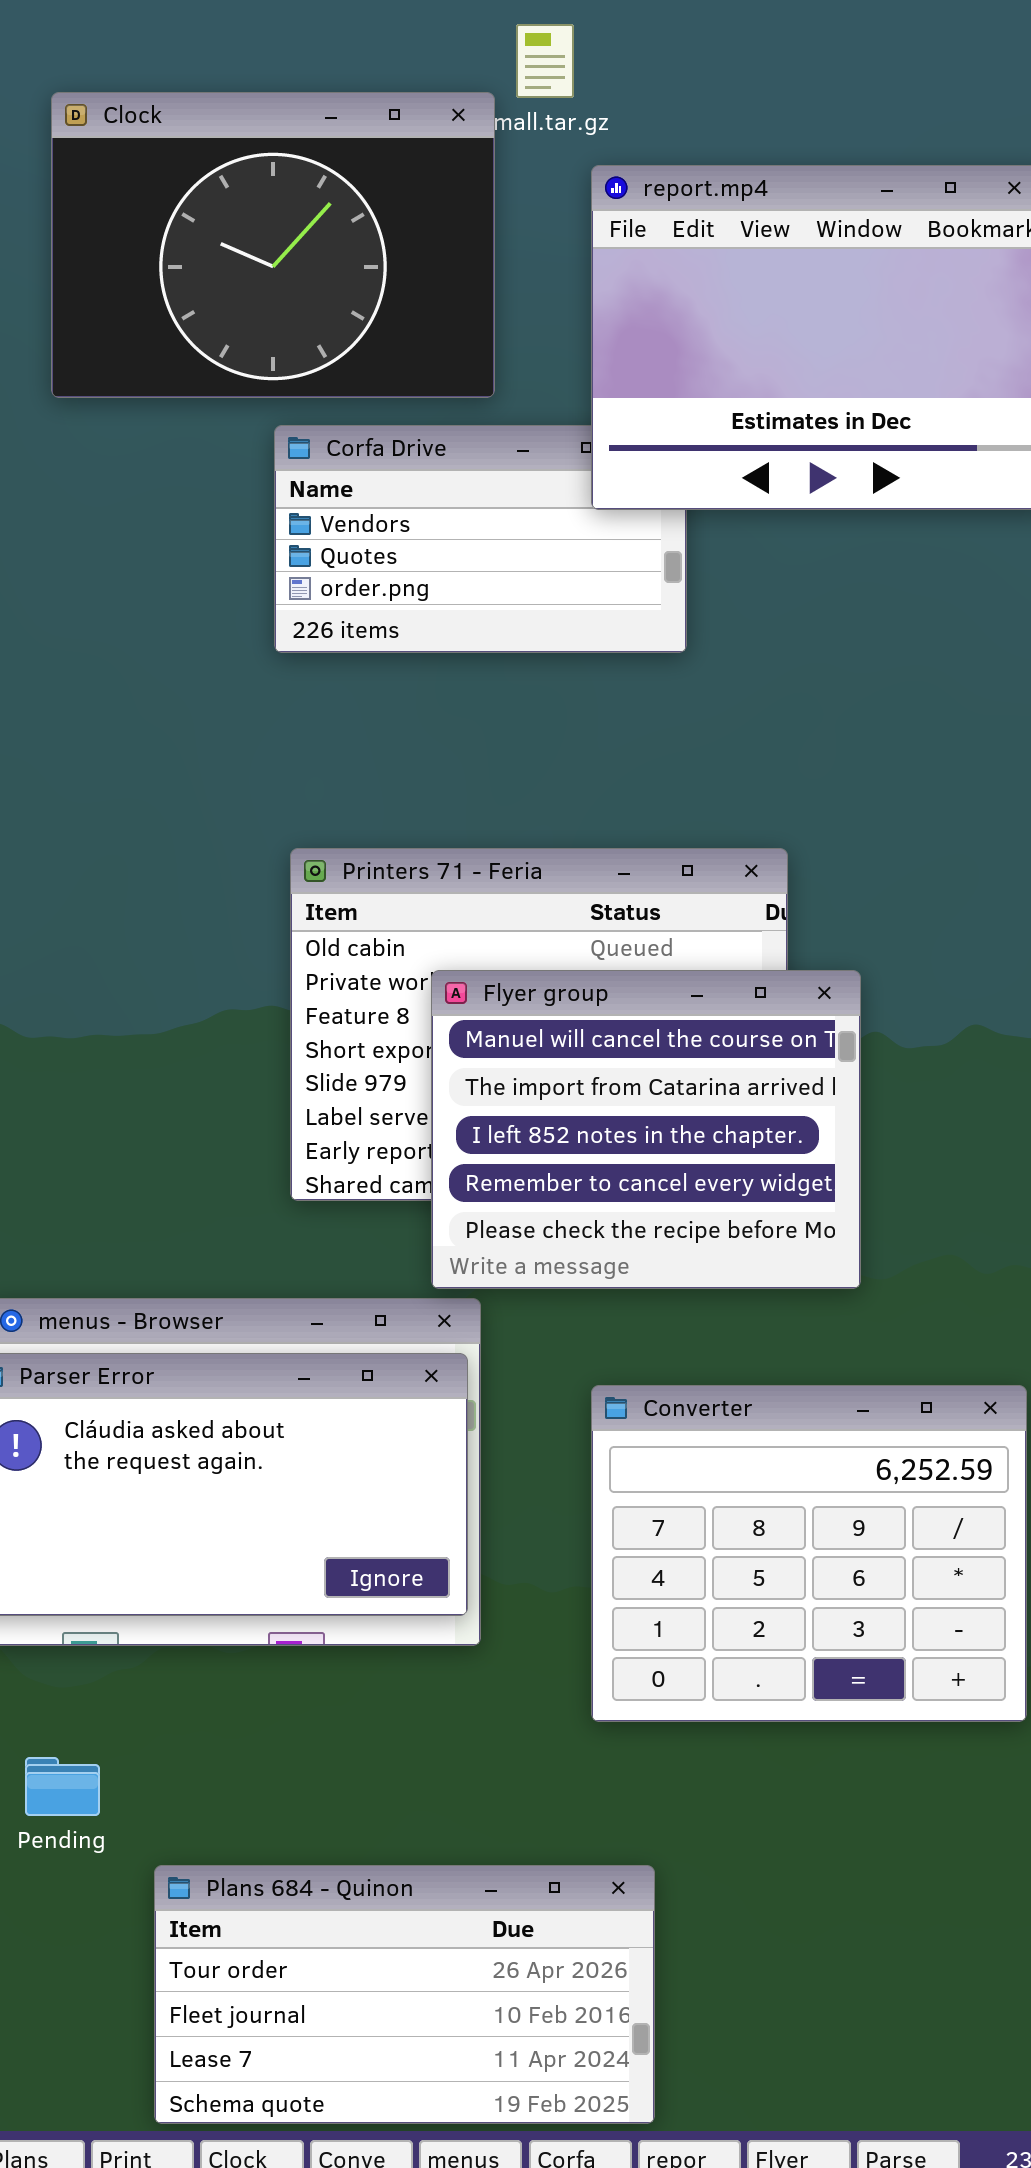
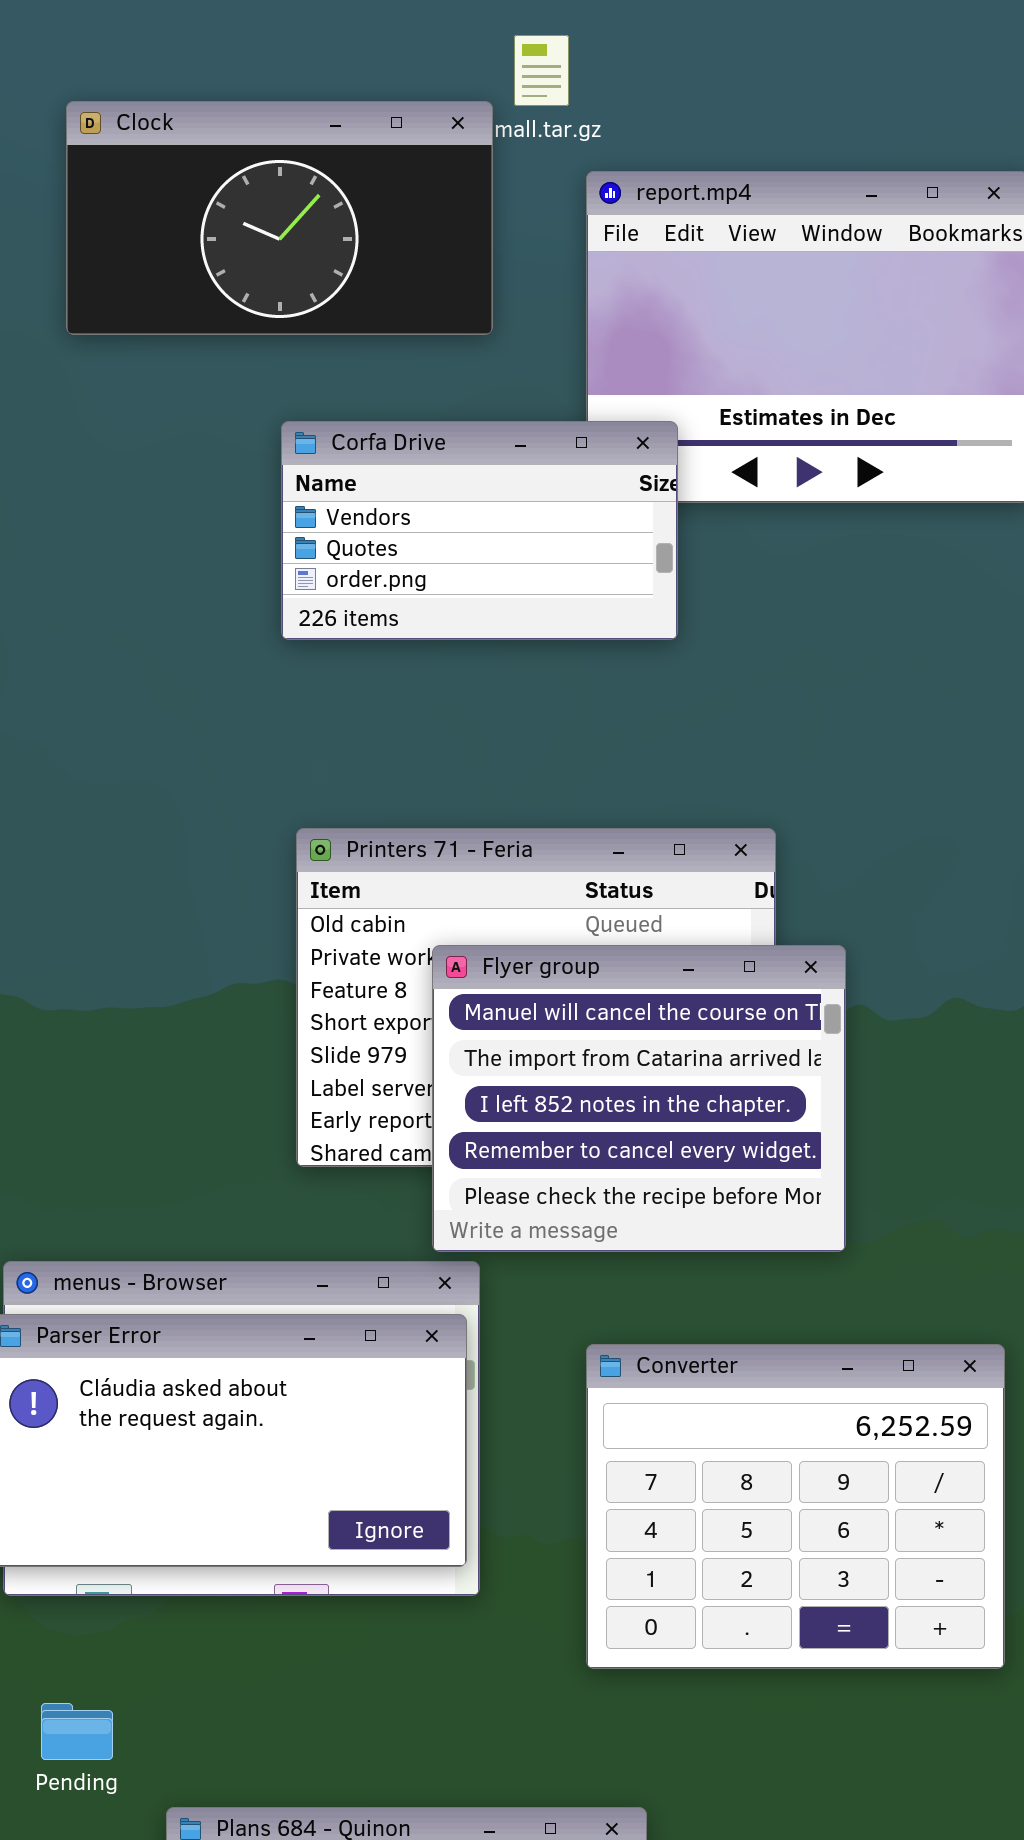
Clock: [51,92,495,398] -> [66,101,493,335], resized
Corfa Drive: [274,425,687,653] -> [281,421,678,640], raised

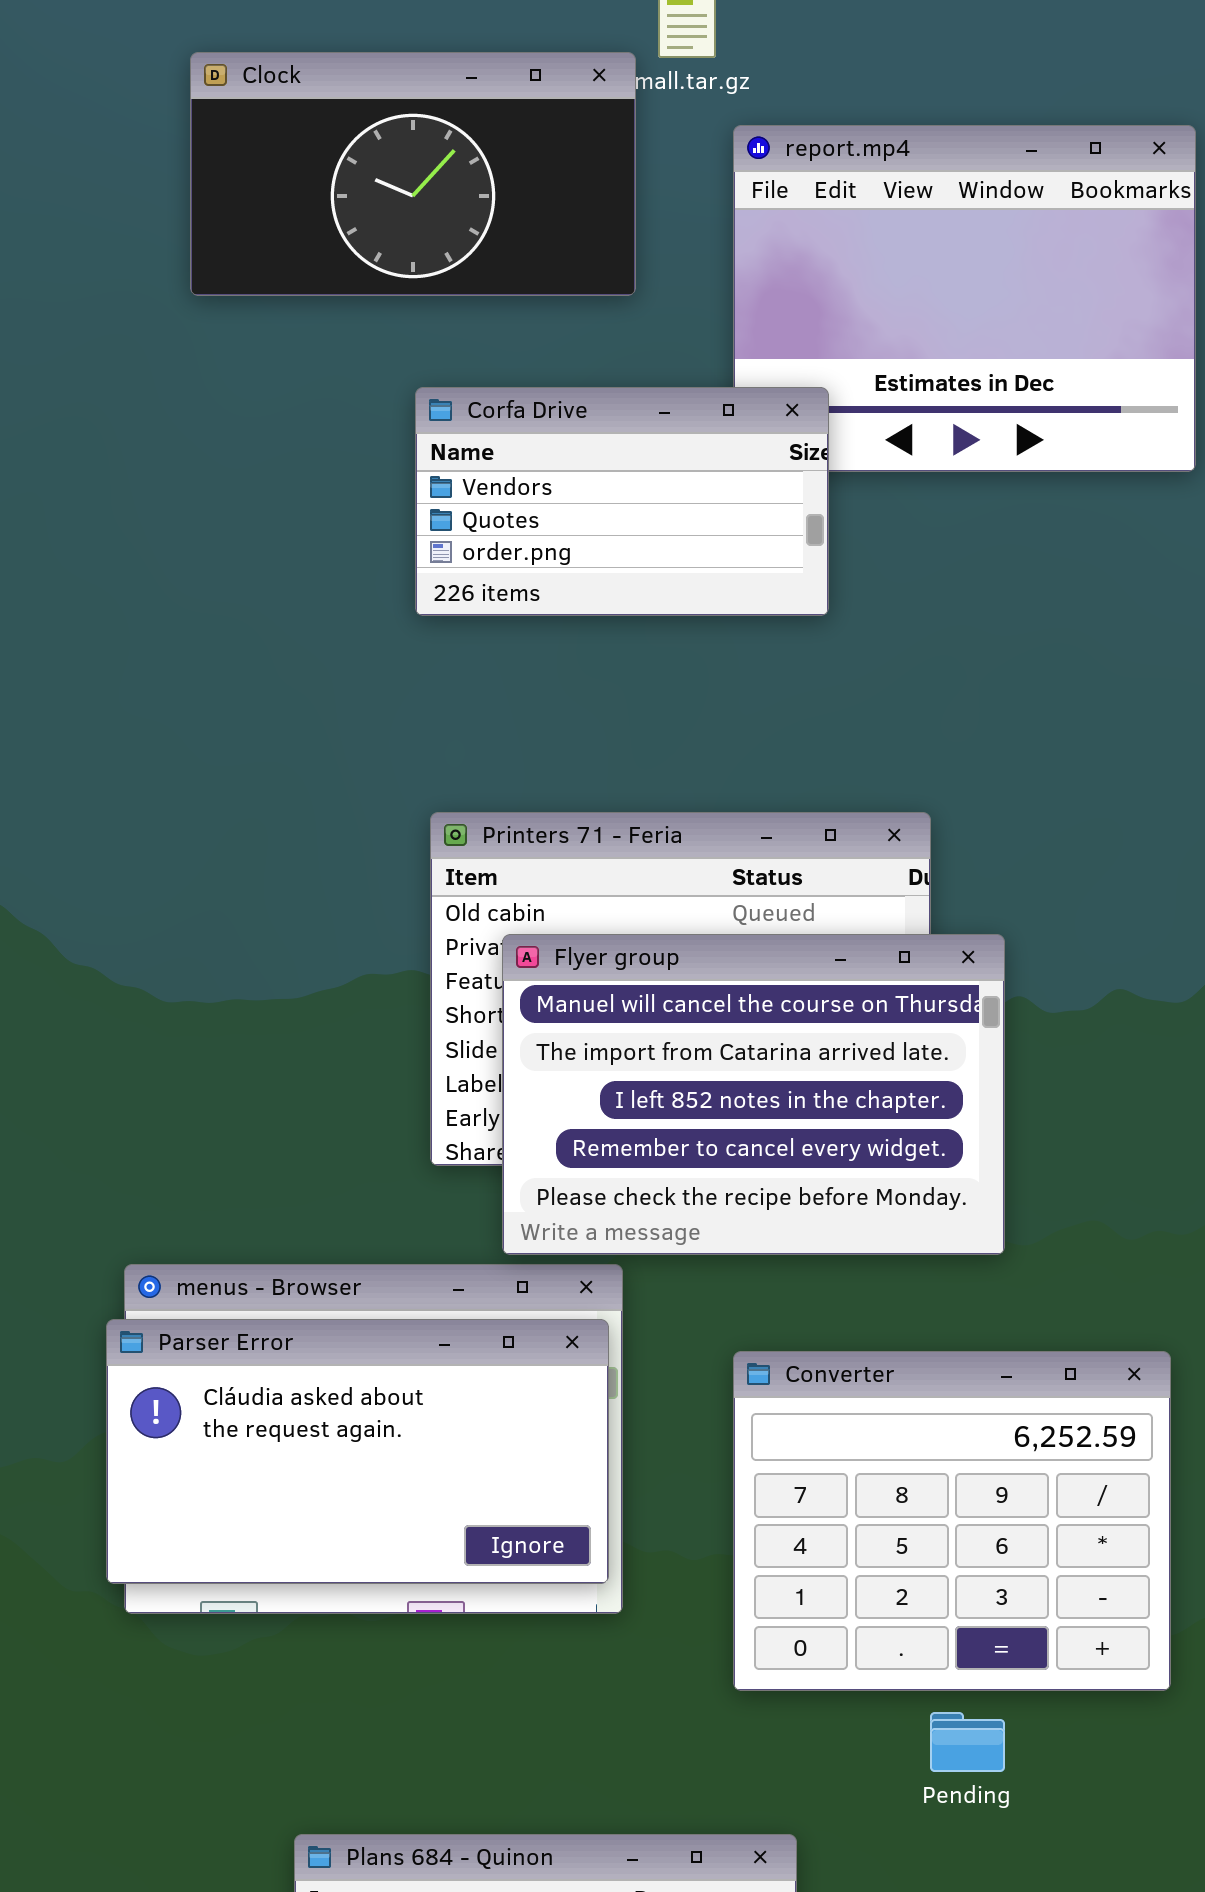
Flyer group: [432,945,846,1252] -> [502,934,1005,1255], resized
Pending: [41,1703,113,1760] -> [930,1712,1005,1772], moved

